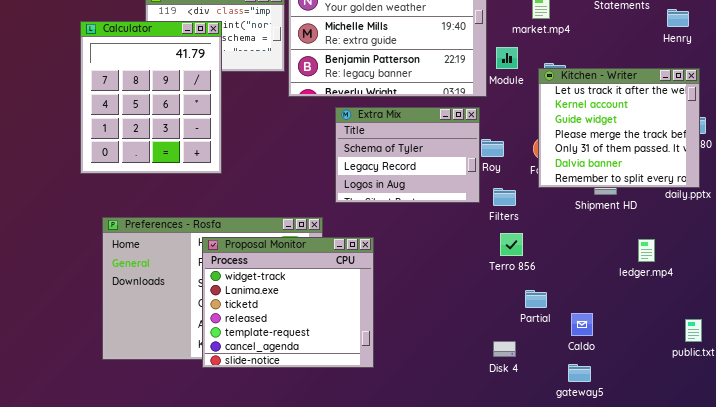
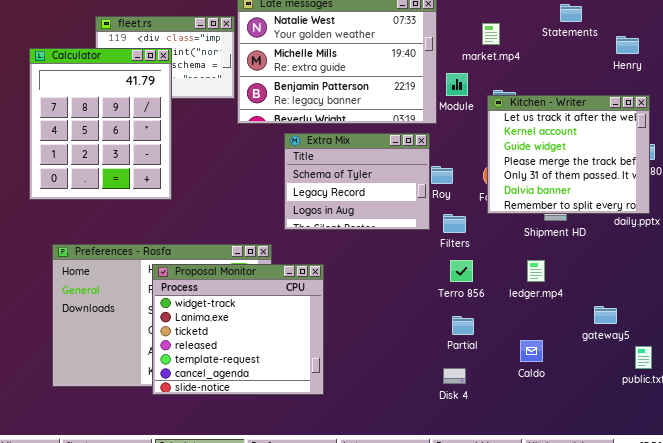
ledger.mp4: [638,239,655,262] -> [527,260,545,282], moved
Partial: [525,290,547,308] -> [452,316,474,335], moved
gateway5: [568,364,591,382] -> [594,306,617,324], moved

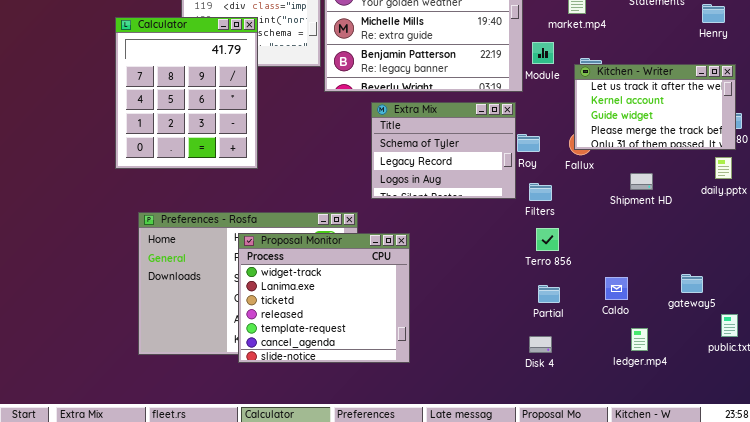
Kitchen - Writer: [487,95,650,214] -> [574,64,736,150], resized
ledger.mp4: [527,260,545,282] -> [631,328,648,351], moved
Caldo: [520,340,543,362] -> [605,277,628,300], moved

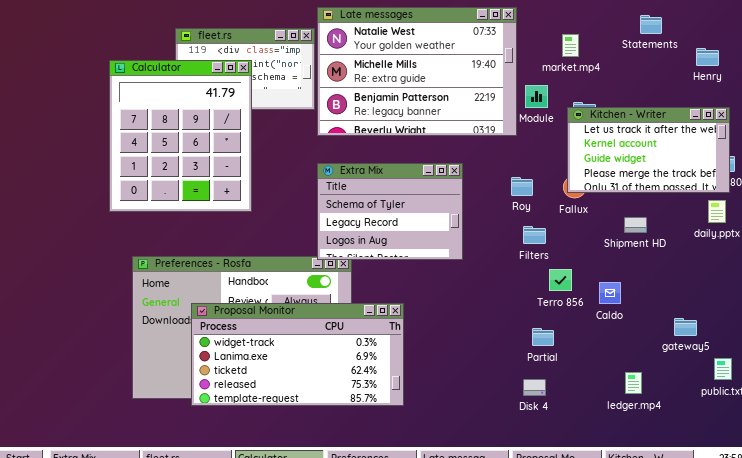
Extra Mix: [371,102,516,199] -> [317,163,463,260], moved
Terro 856: [536,228,559,251] -> [549,269,572,291], moved
Proposal Monitor: [238,233,410,363] -> [191,303,404,406], resized
Caldo: [605,277,628,300] -> [599,282,621,304], moved

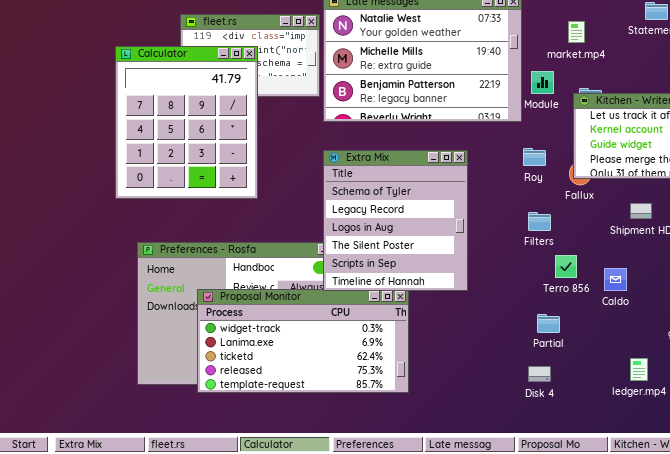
Extra Mix: [317,163,463,260] -> [323,150,468,291], resized
Roy: [511,177,533,196] -> [523,148,546,166], moved

